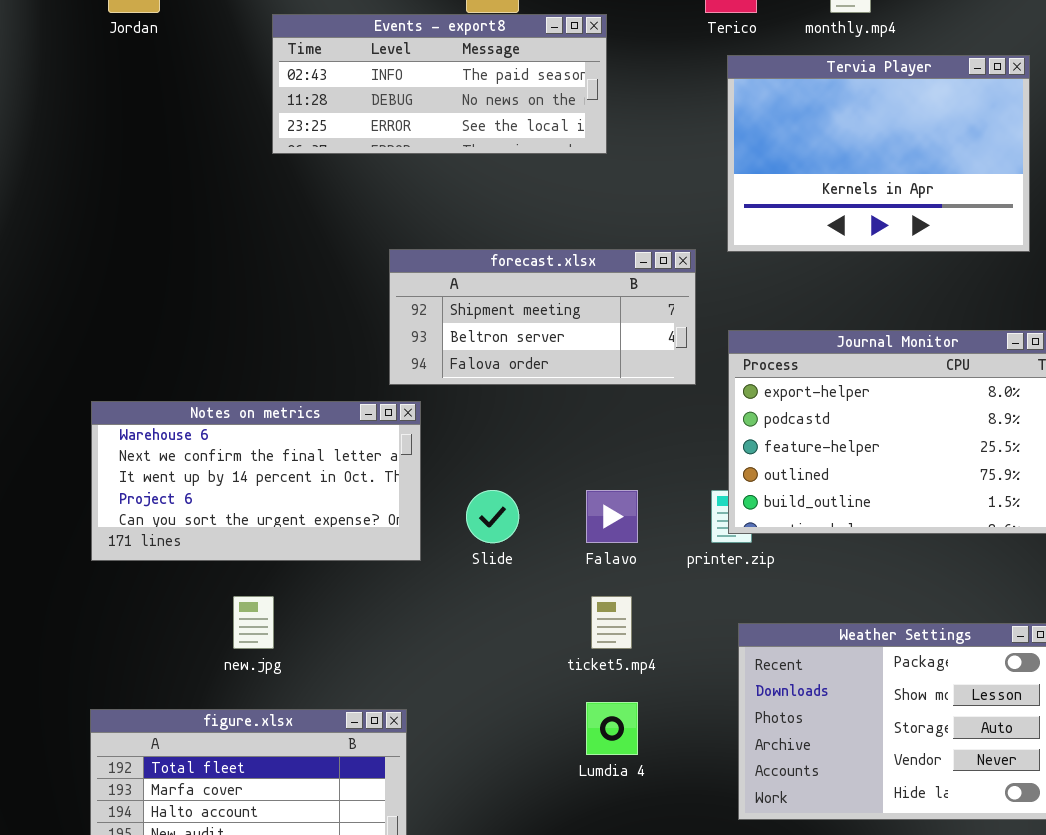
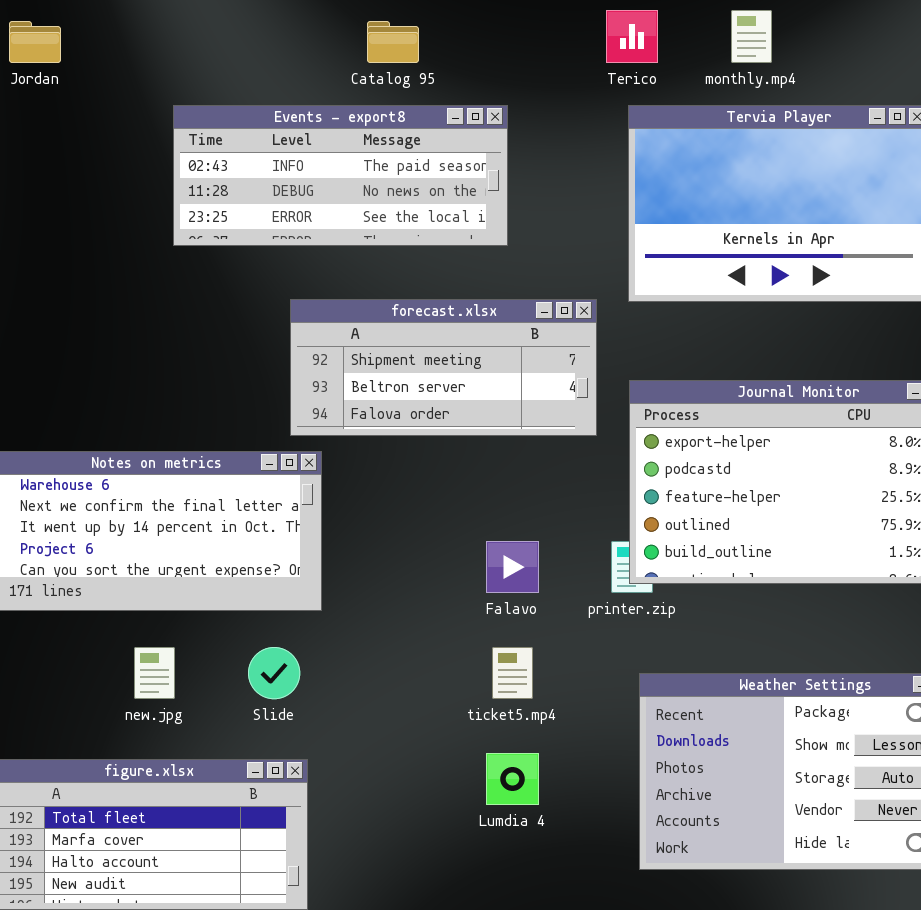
Events - export8: [272,14,607,154] -> [173,105,508,246], moved
Slide: [466,490,519,543] -> [248,647,300,699], moved

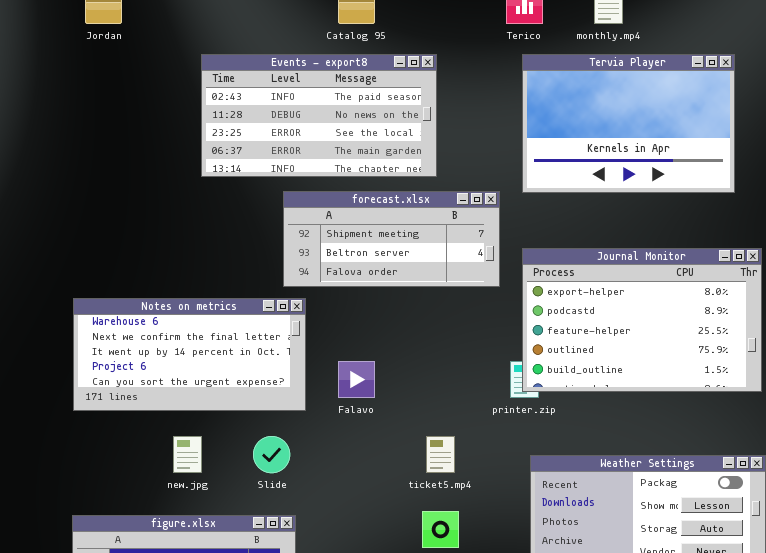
Events - export8: [173,105,508,246] -> [201,54,437,177], resized
Falavo: [486,541,539,593] -> [338,361,375,398], moved

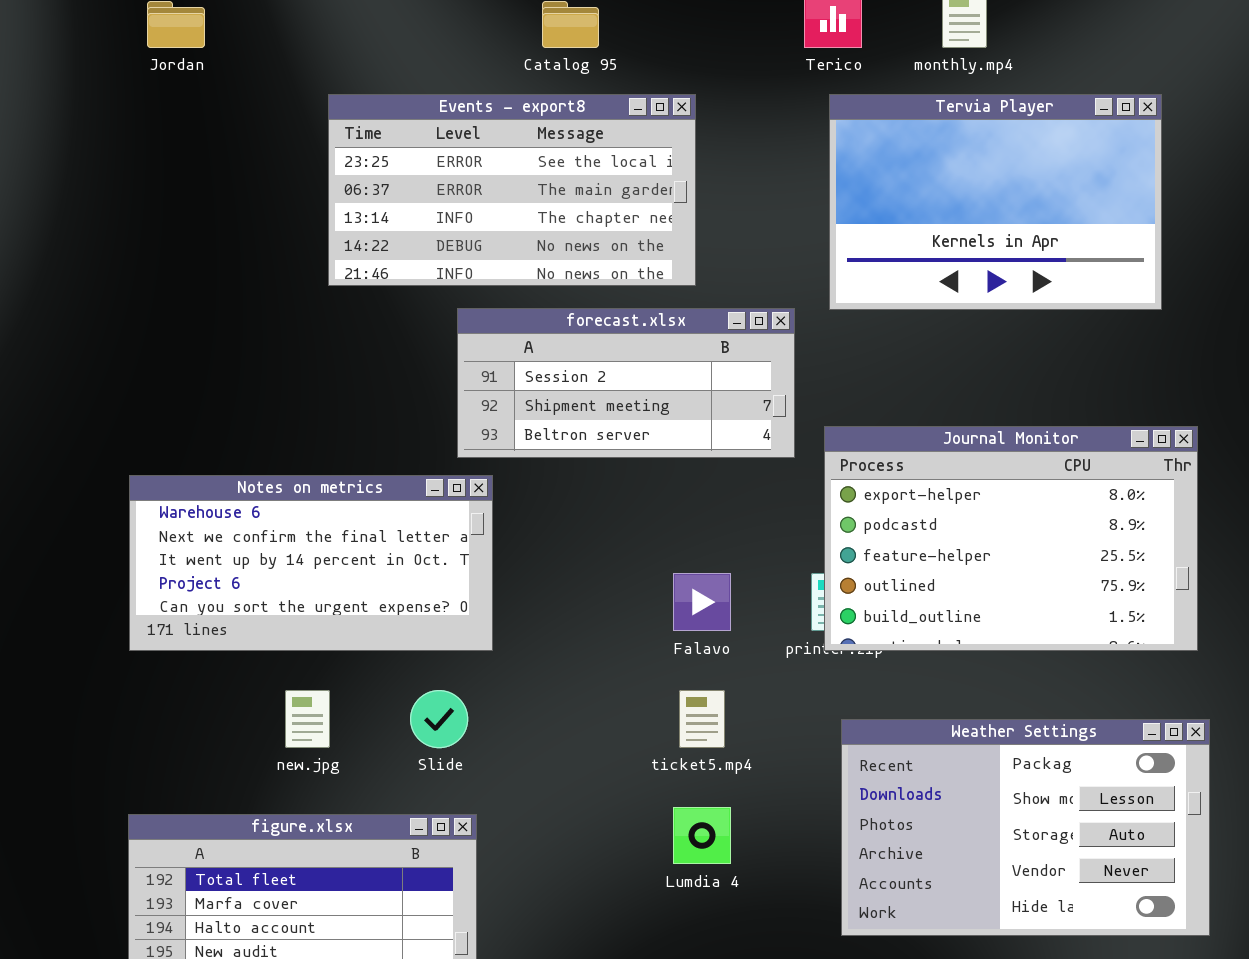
Events - export8: [201,54,437,177] -> [328,94,696,286], scrolled down 2 rows
forecast.xlsx: [283,191,500,287] -> [457,308,795,458], scrolled up 1 row
Journal Monitor: [522,248,762,392] -> [824,426,1198,651], moved
Falavo: [338,361,375,398] -> [673,573,731,631], moved

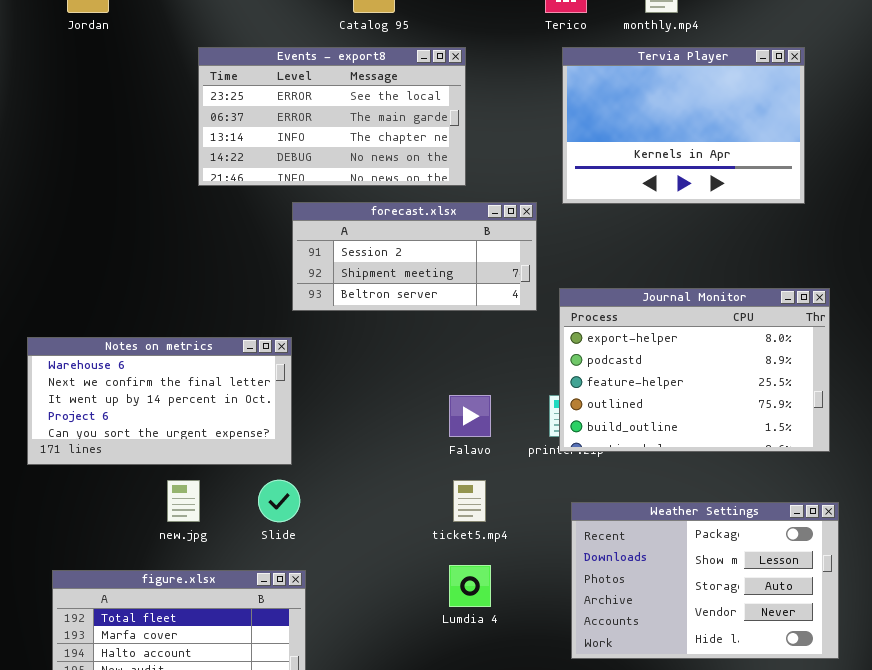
Notes on metrics: [129,475,493,651] -> [27,337,292,465], moved

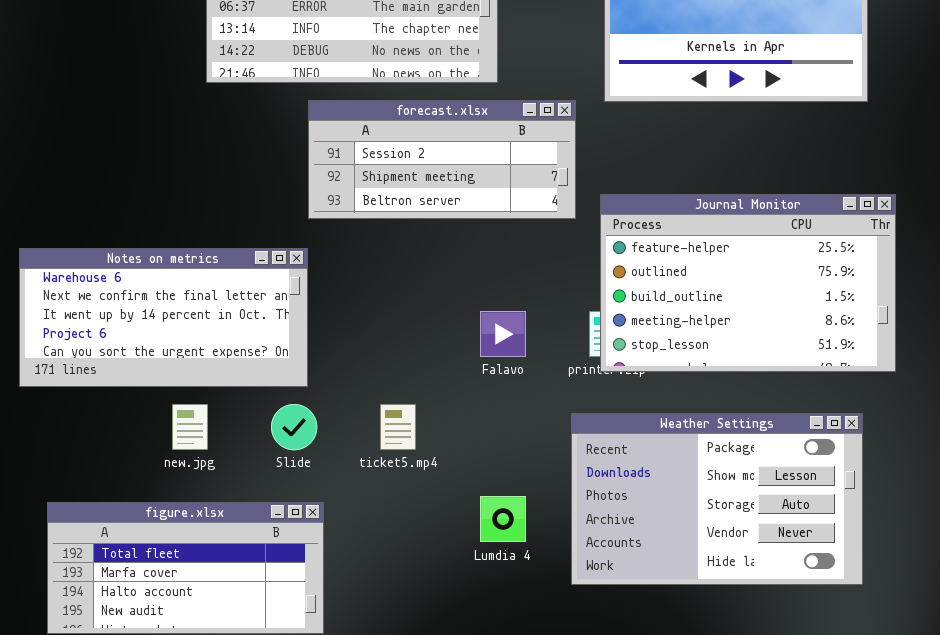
Journal Monitor: [559,288,830,452] -> [600,194,896,372], scrolled down 2 rows
ticket5.mp4: [453,480,486,522] -> [380,404,416,450], moved
Weather Settings: [571,502,839,659] -> [571,413,863,585], moved

